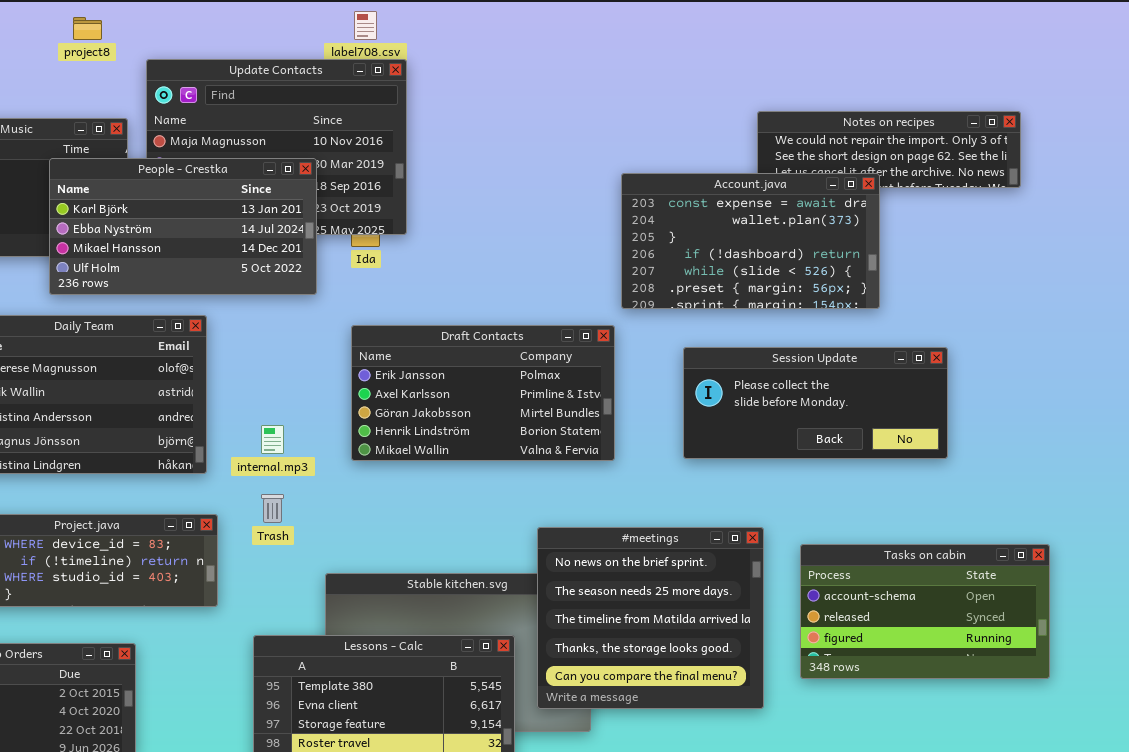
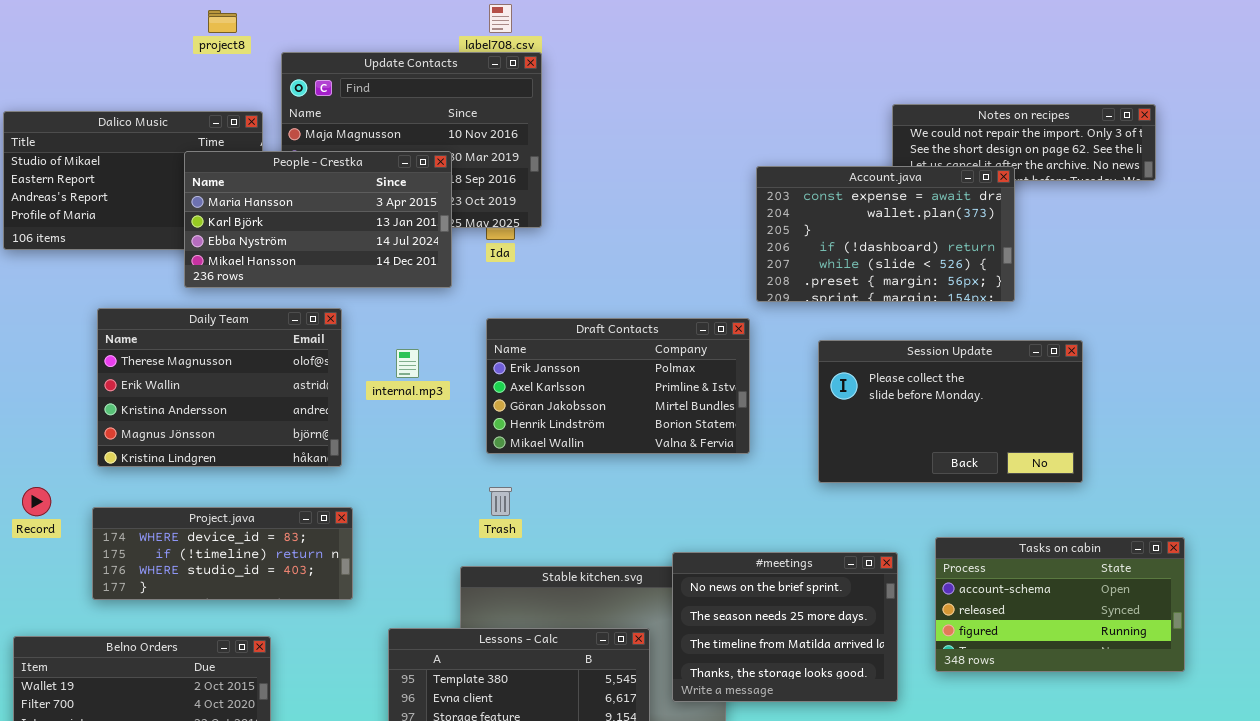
People - Crestka: [49,158,317,295] -> [184,151,452,288], scrolled up 1 row
Session Update: [683,347,948,459] -> [818,340,1083,483], resized
internal.mp3: [261,425,284,454] -> [396,349,419,378], moved
Trash: [261,494,284,523] -> [489,487,512,516], moved
#meetings: [537,527,764,709] -> [672,552,898,702], resized

